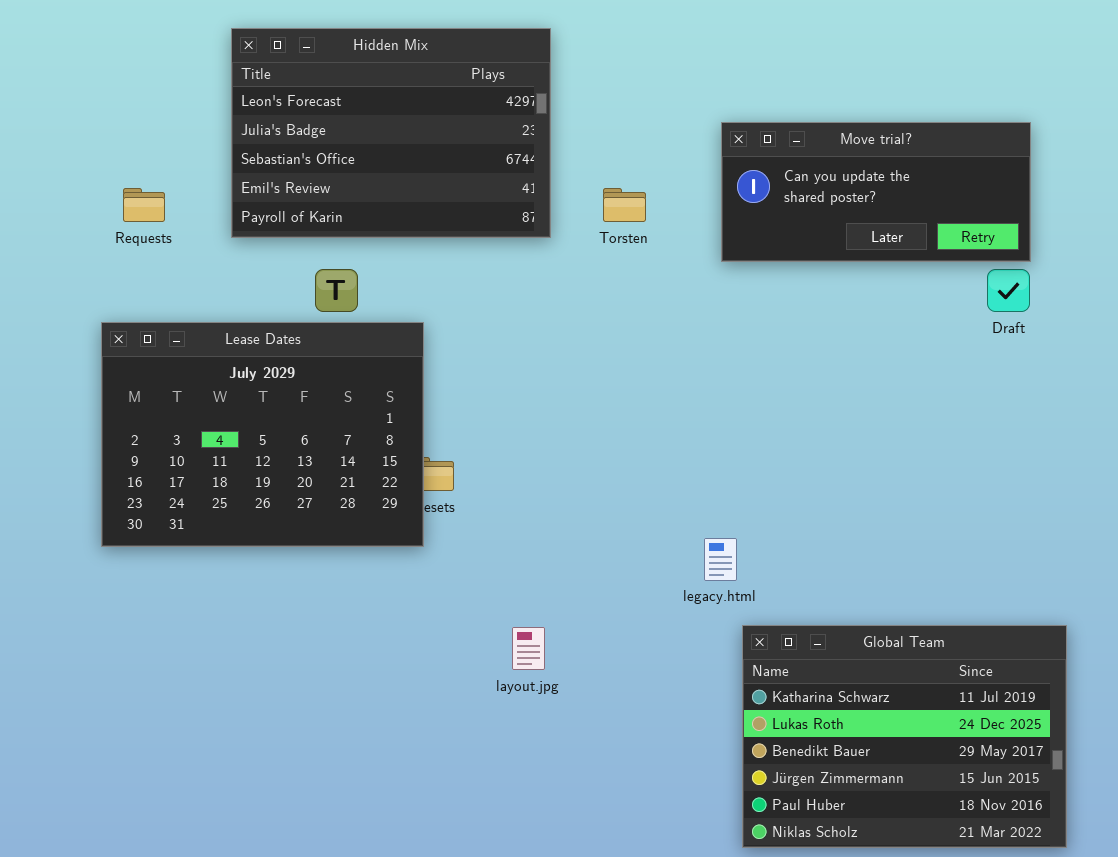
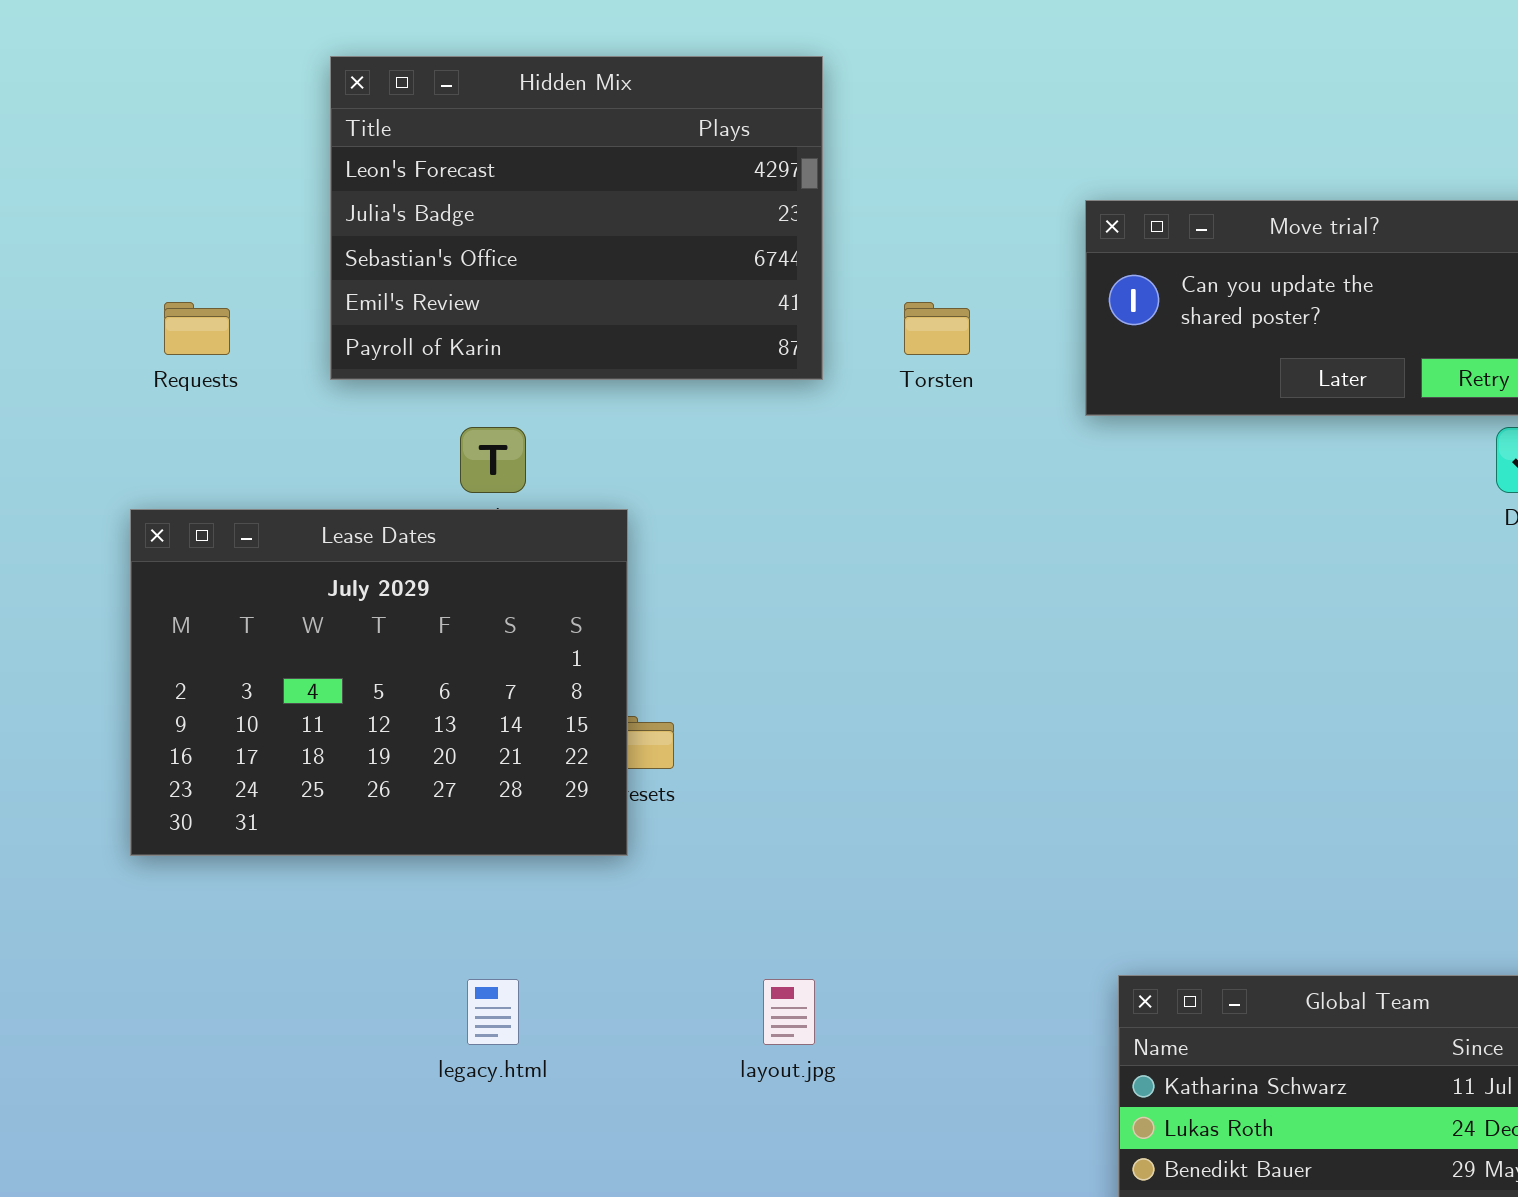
legacy.html: [704,538,737,581] -> [467,979,519,1045], moved

